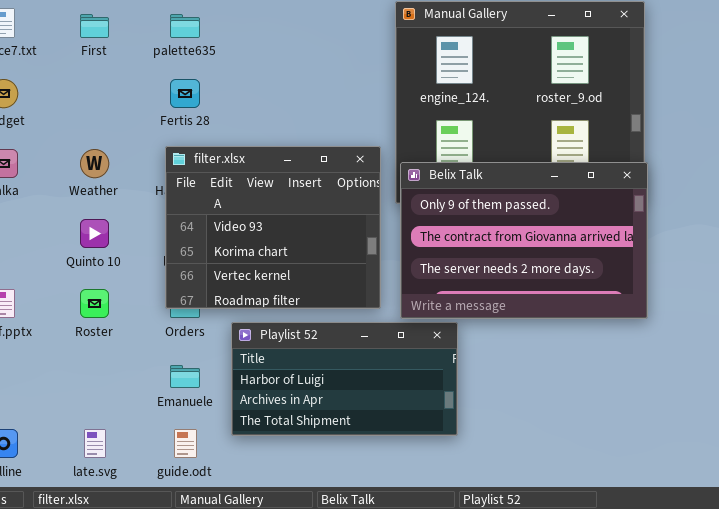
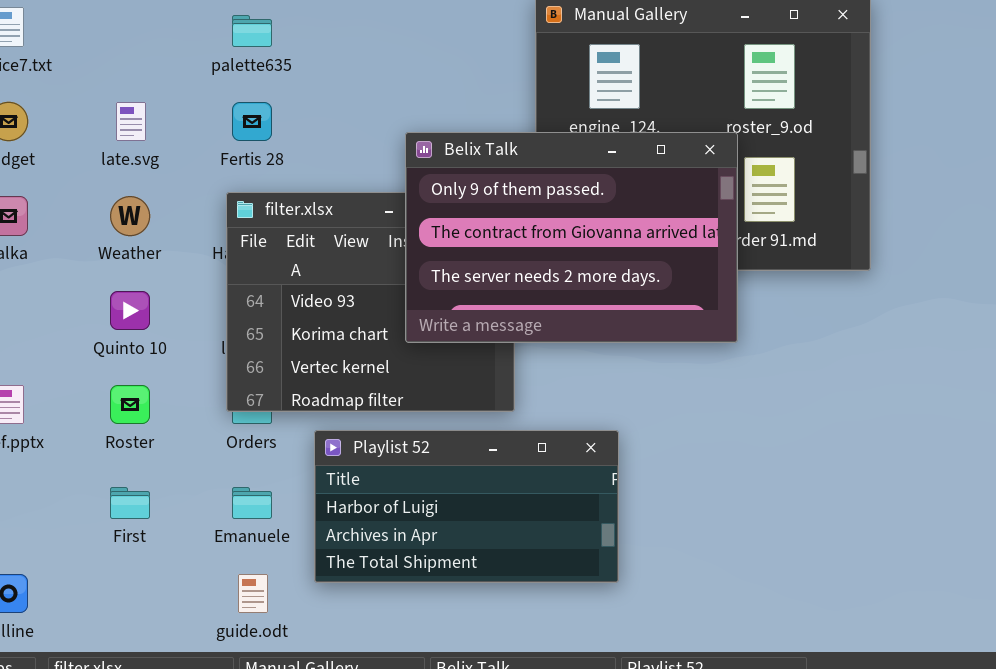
First: [80,14,109,38] -> [110,487,150,519], moved
Belix Talk: [400,162,648,319] -> [405,132,738,343], moved
late.svg: [84,429,106,458] -> [116,102,146,141], moved

